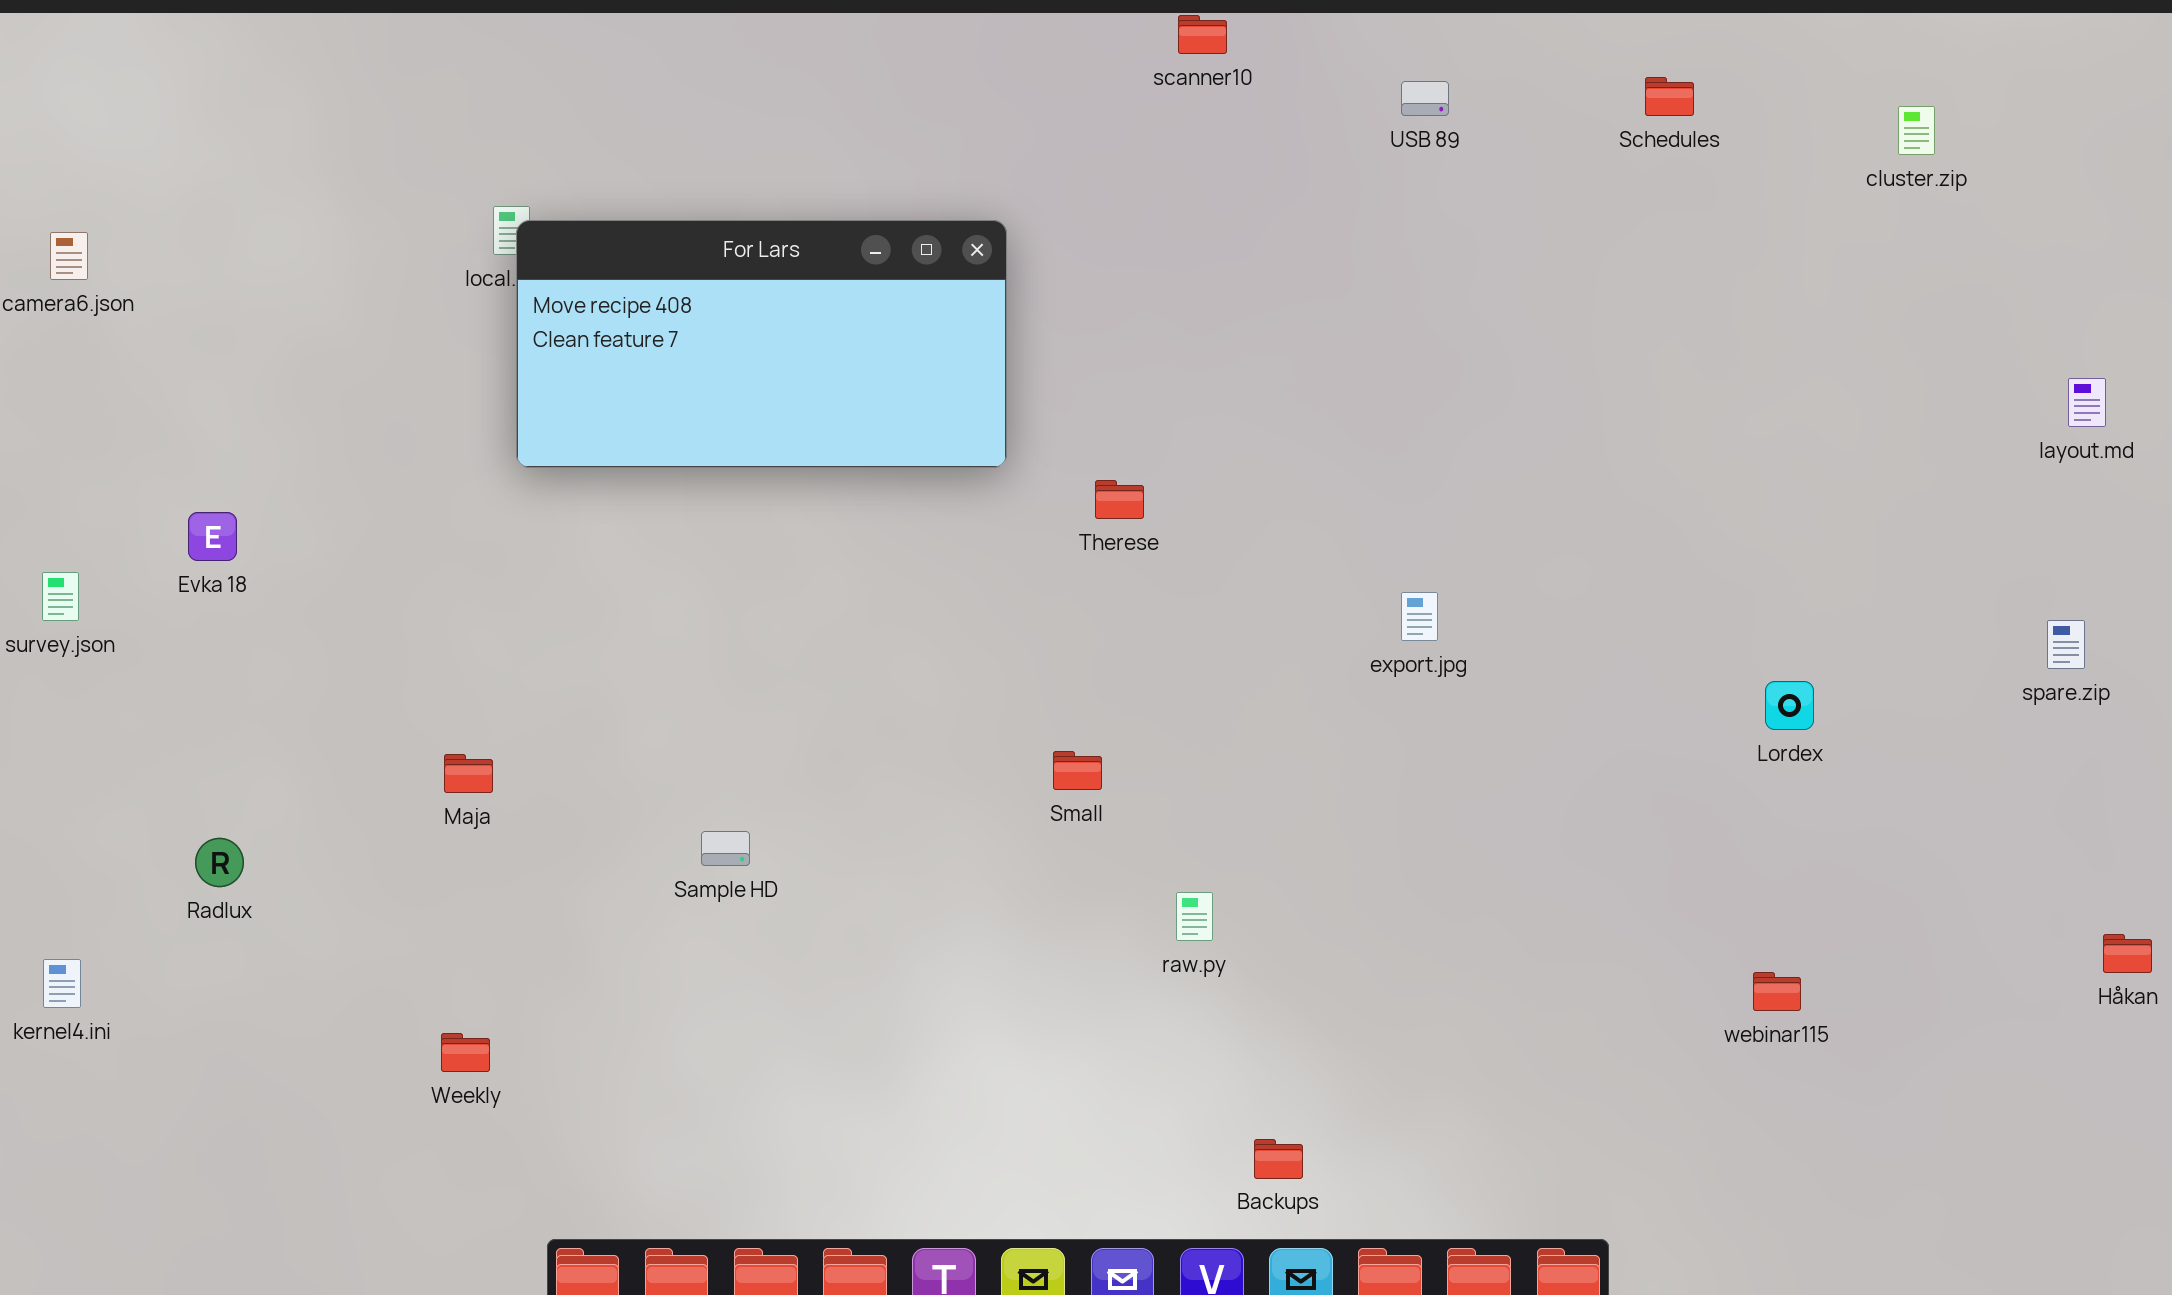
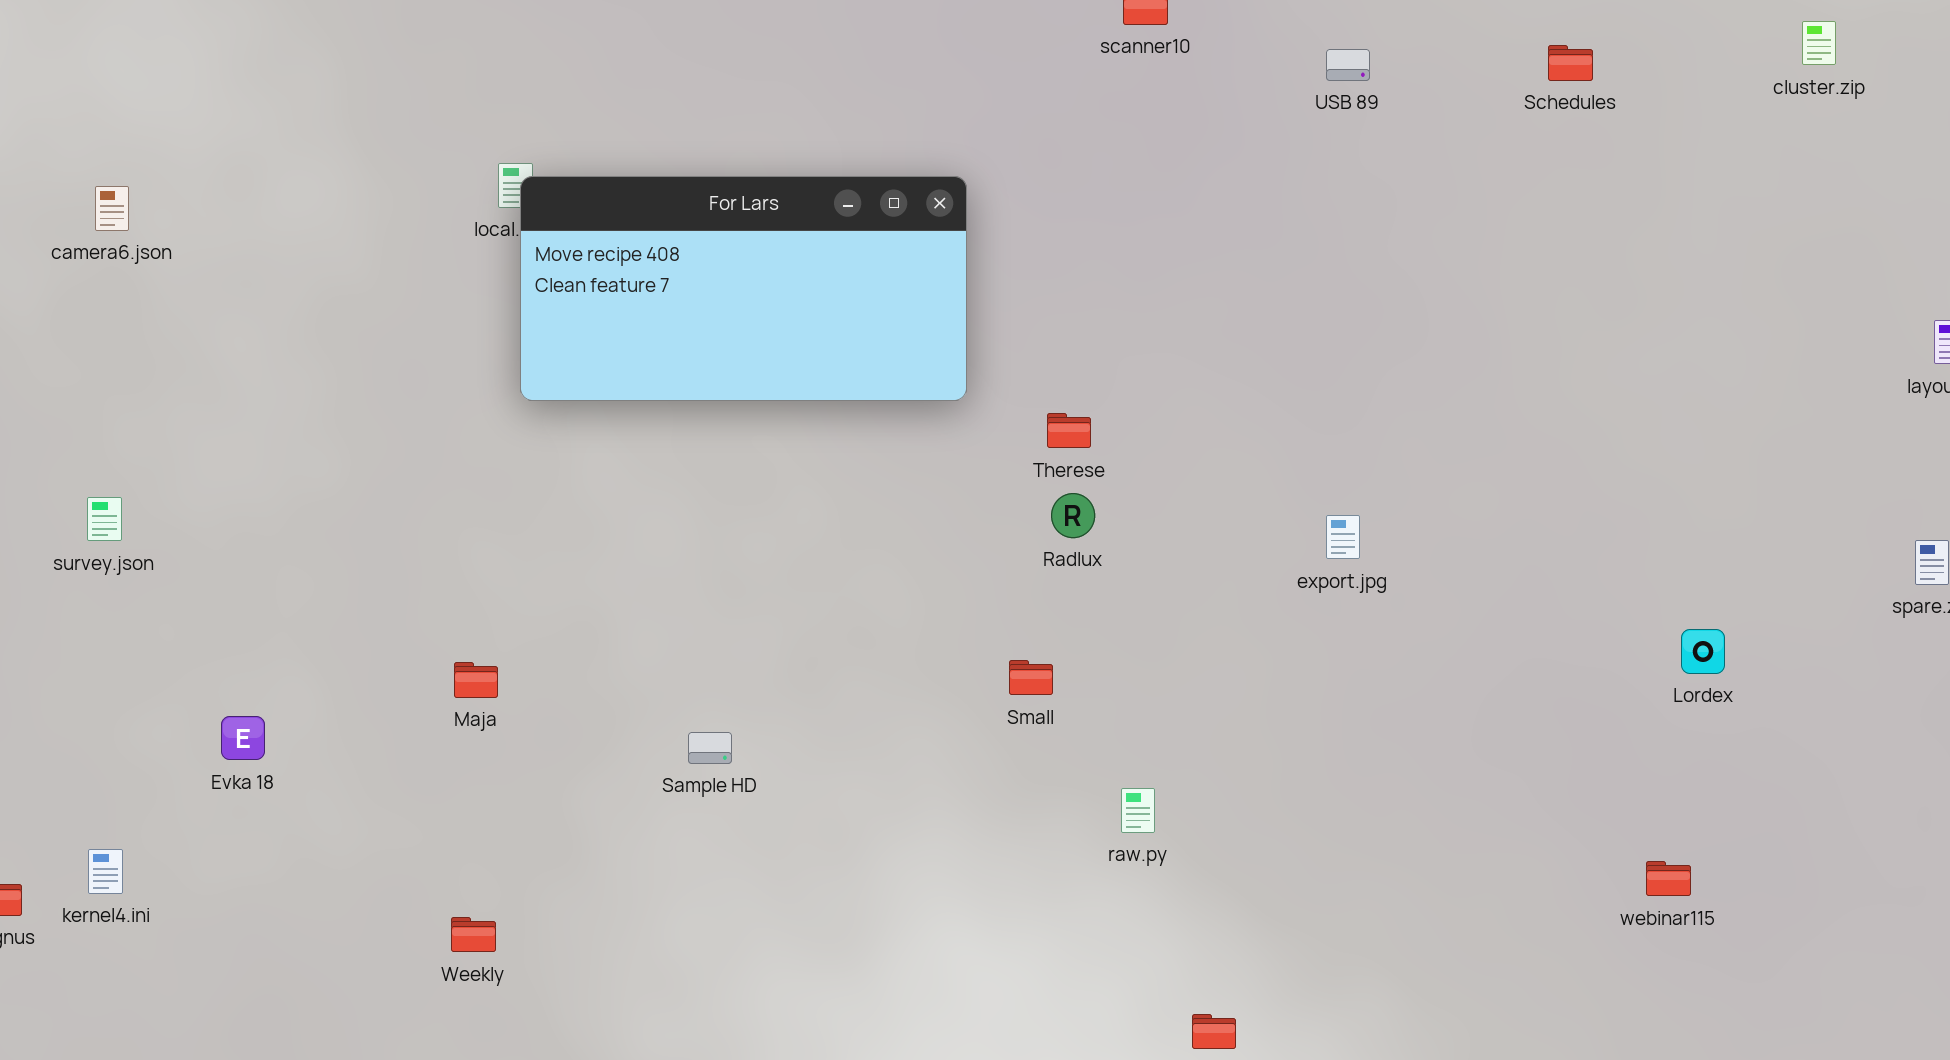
cluster.zip: [1898,106,1935,155] -> [1802,21,1836,65], moved
Evka 18: [188,512,237,561] -> [221,716,265,760], moved
Lordex: [1765,681,1814,730] -> [1681,629,1725,674], moved
Radlux: [195,838,244,887] -> [1051,493,1095,538], moved

